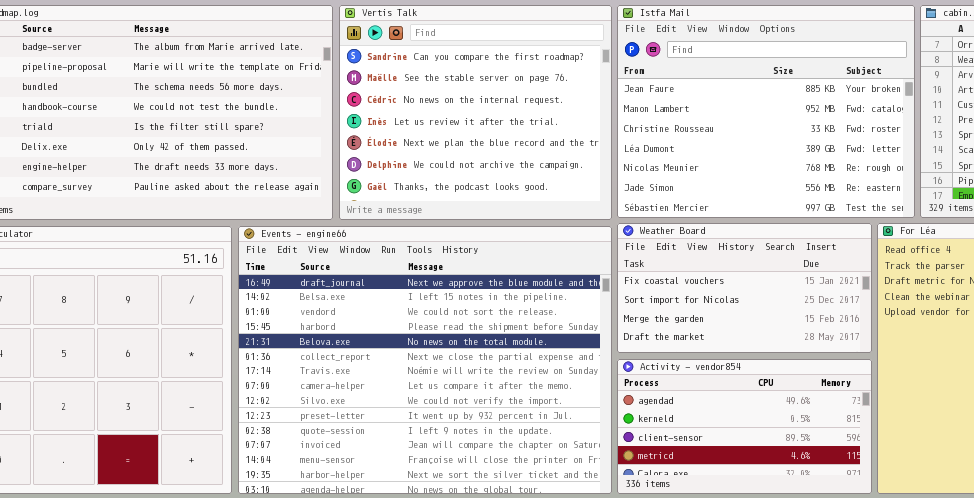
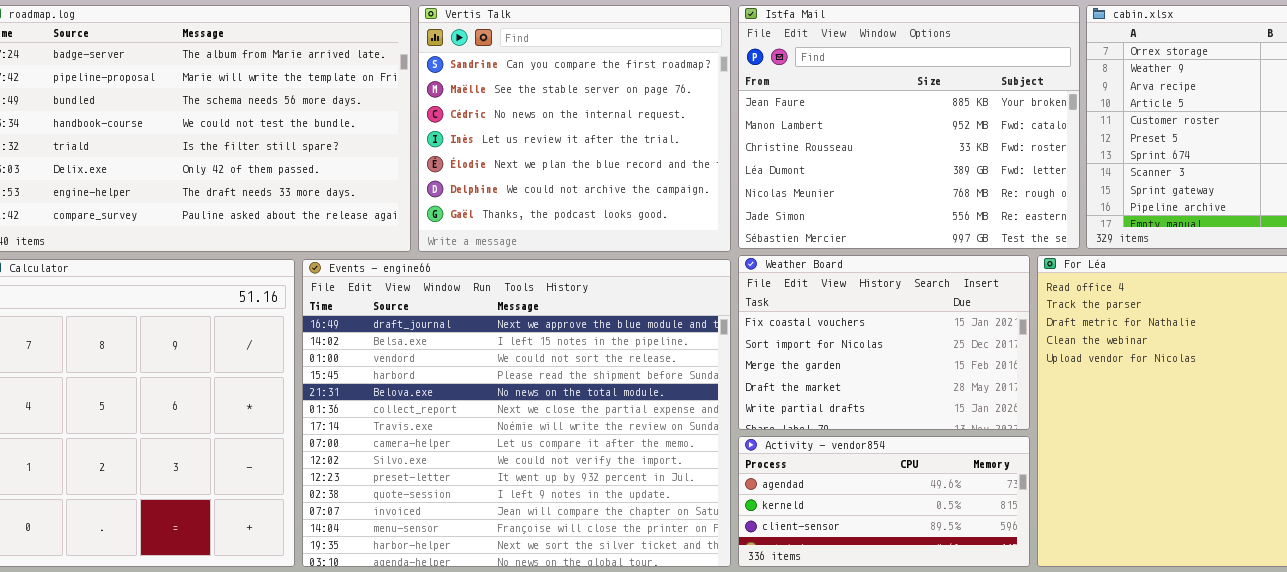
Weather Board: [617,223,872,353] -> [738,255,1030,430], resized
Activity - vendor854: [617,359,872,494] -> [738,436,1030,567], resized

